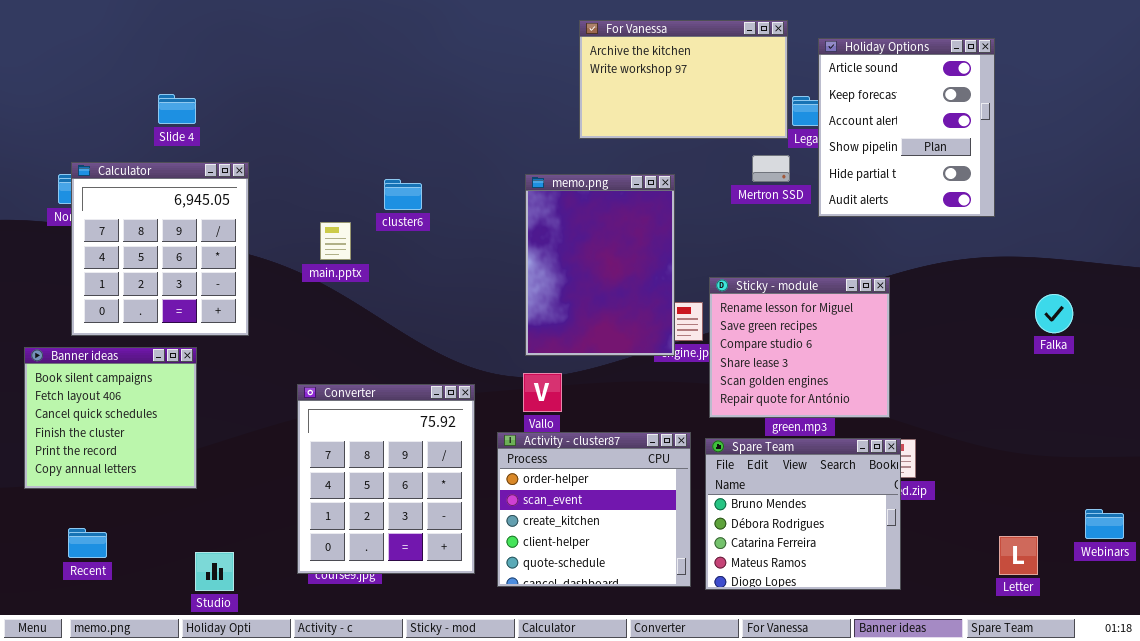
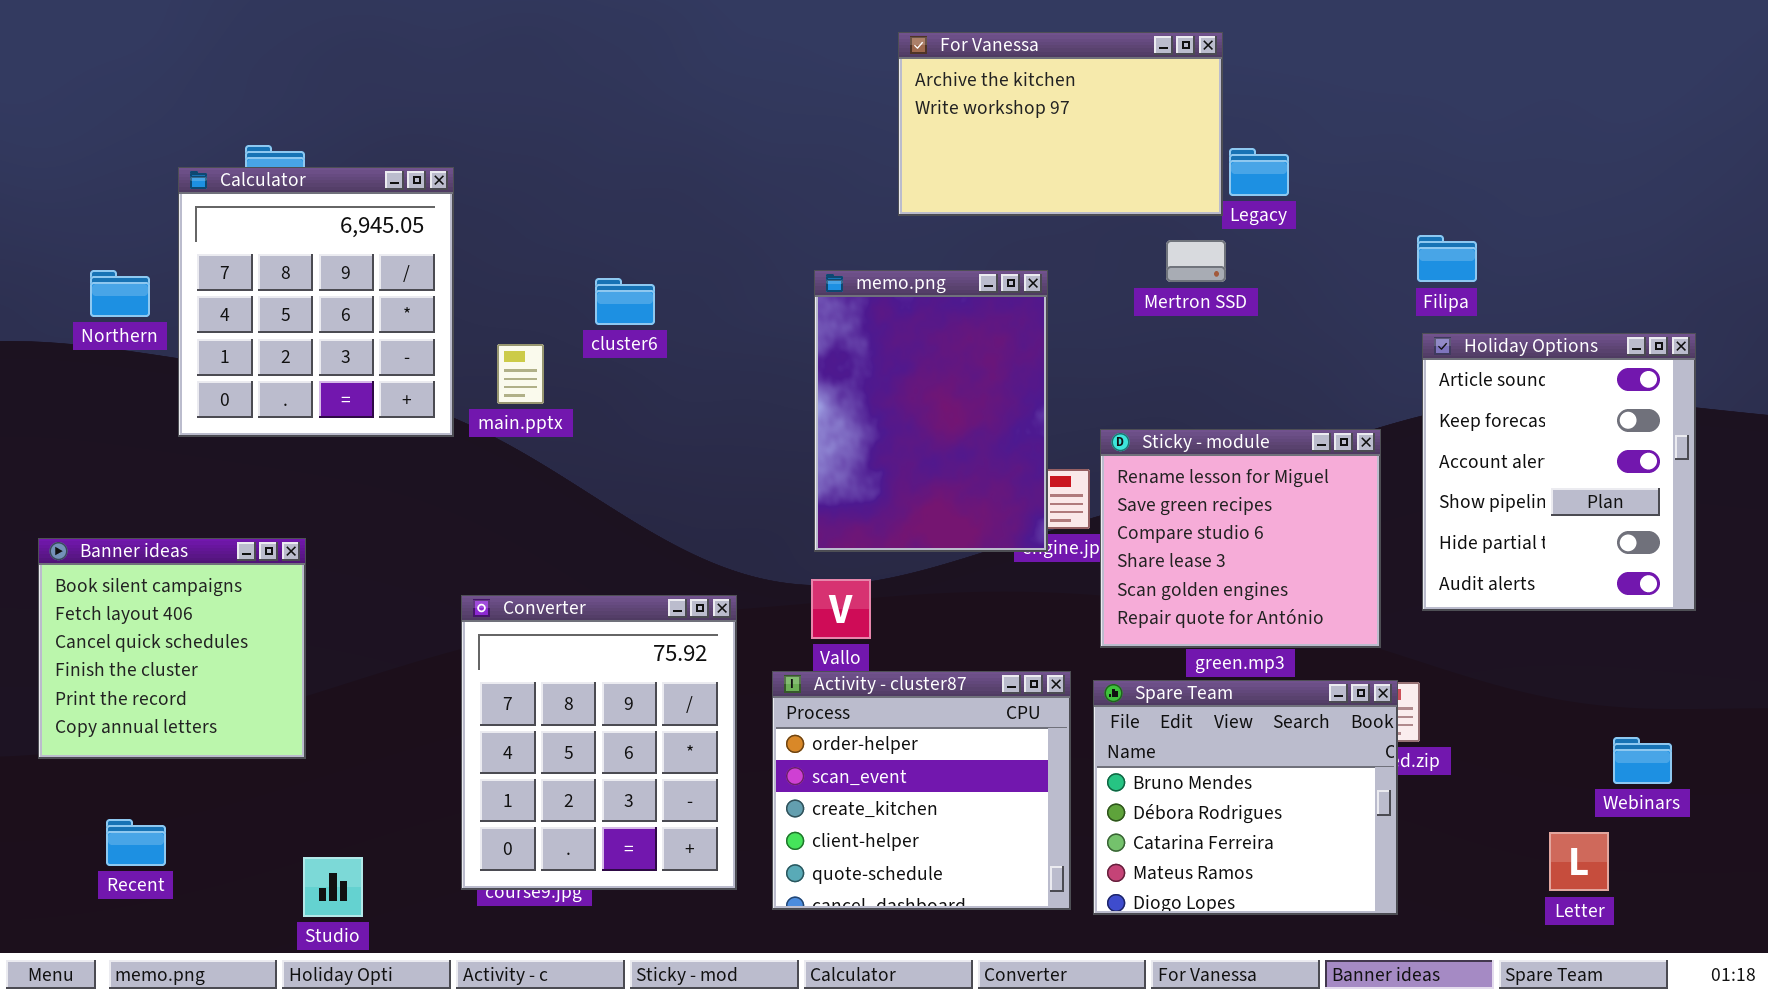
Holiday Options: [818,38,995,217] -> [1422,333,1696,611], moved
Calculator: [71,162,249,336] -> [178,167,454,437], moved
Webinars: [1085,509,1124,539] -> [1613,737,1672,784], moved

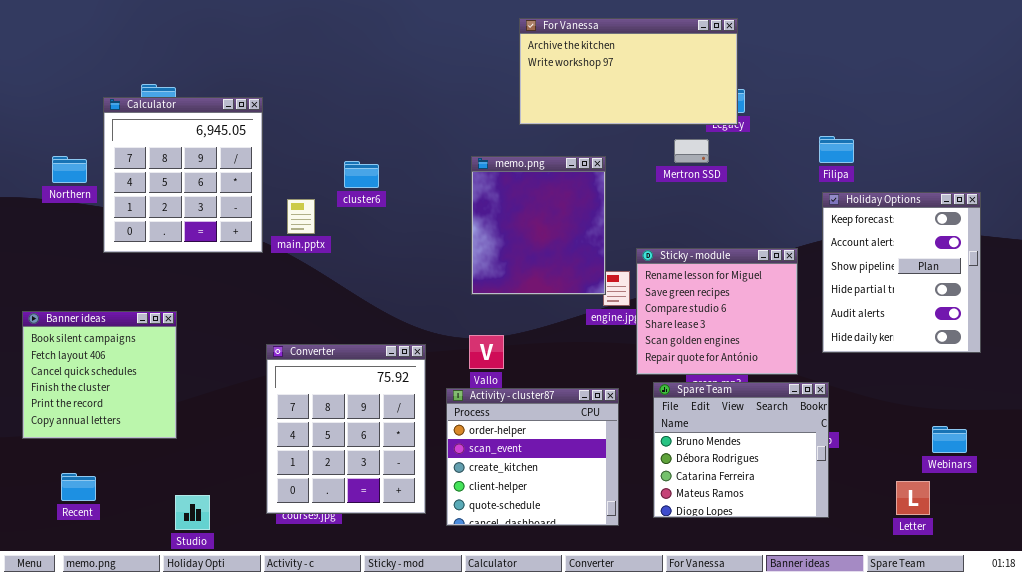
For Vanessa: [898,32,1223,216] -> [519,18,738,125], resized
memo.png: [814,270,1048,552] -> [471,156,606,295], resized
Holiday Options: [1422,333,1696,611] -> [822,192,981,353], scrolled down 1 row
Spare Team: [1093,680,1398,915] -> [653,382,829,518], moved

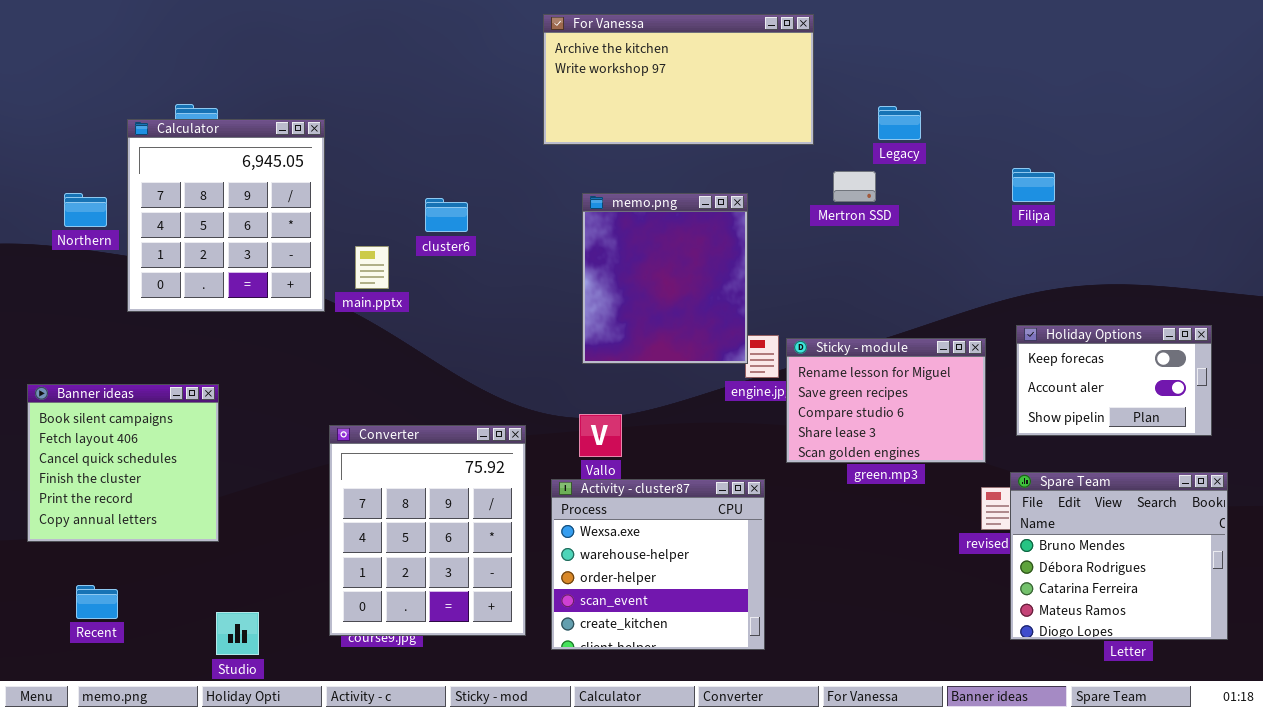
For Vanessa: [519,18,738,125] -> [543,14,814,145], moved
Holiday Options: [822,192,981,353] -> [1016,325,1212,436], resized
Sticky - module: [636,248,798,375] -> [786,338,986,463], resized
Spare Team: [653,382,829,518] -> [1010,472,1228,640], moved
Activity - cluster87: [446,388,619,526] -> [551,479,765,650], scrolled up 2 rows

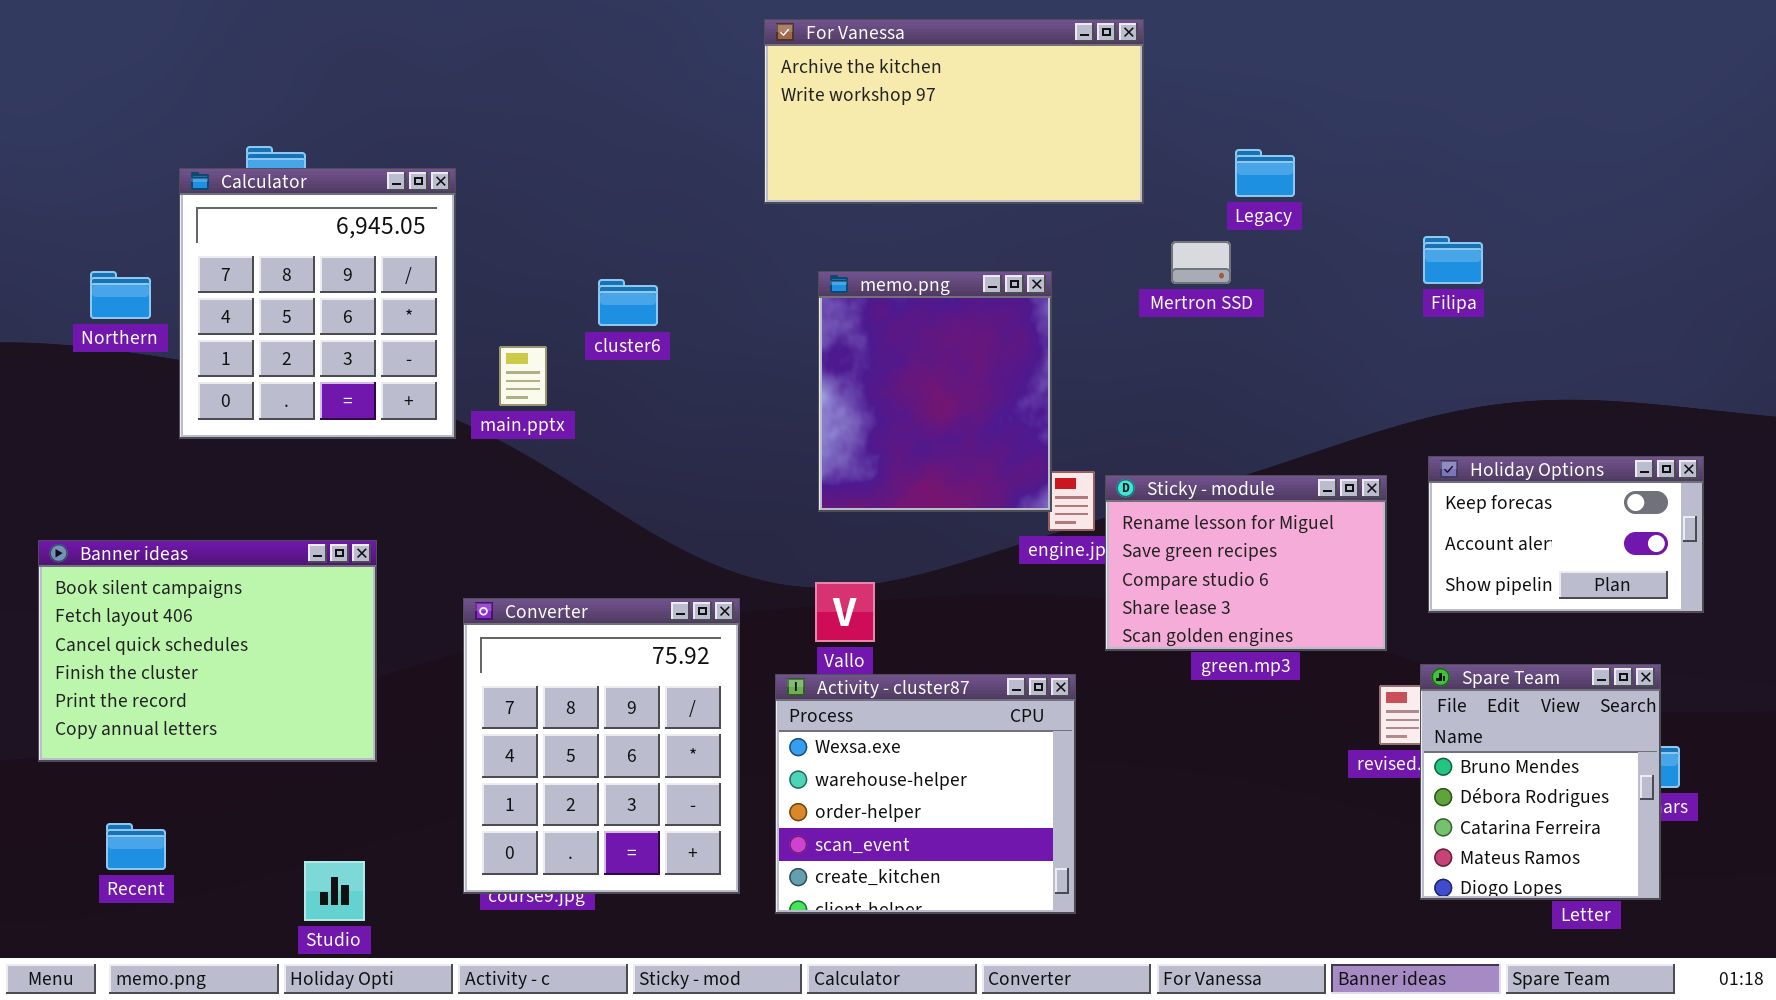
Banner ideas: [27,384,219,542] -> [38,540,377,762], resized
Spare Team: [1010,472,1228,640] -> [1420,664,1661,900], resized

